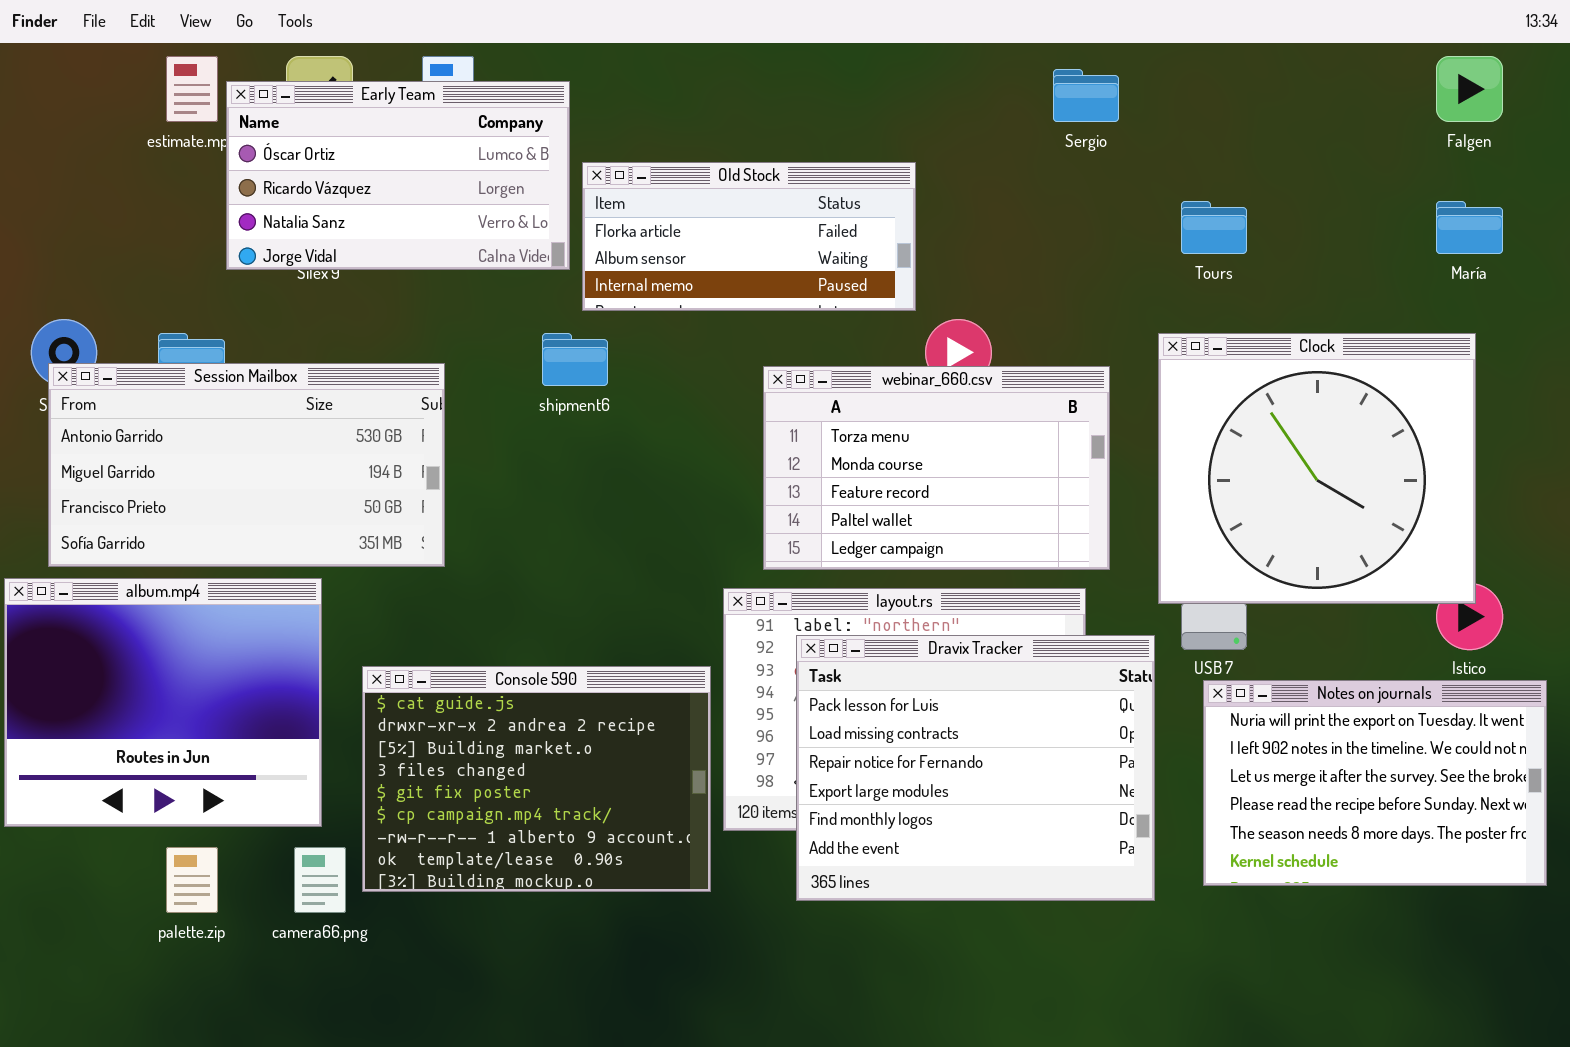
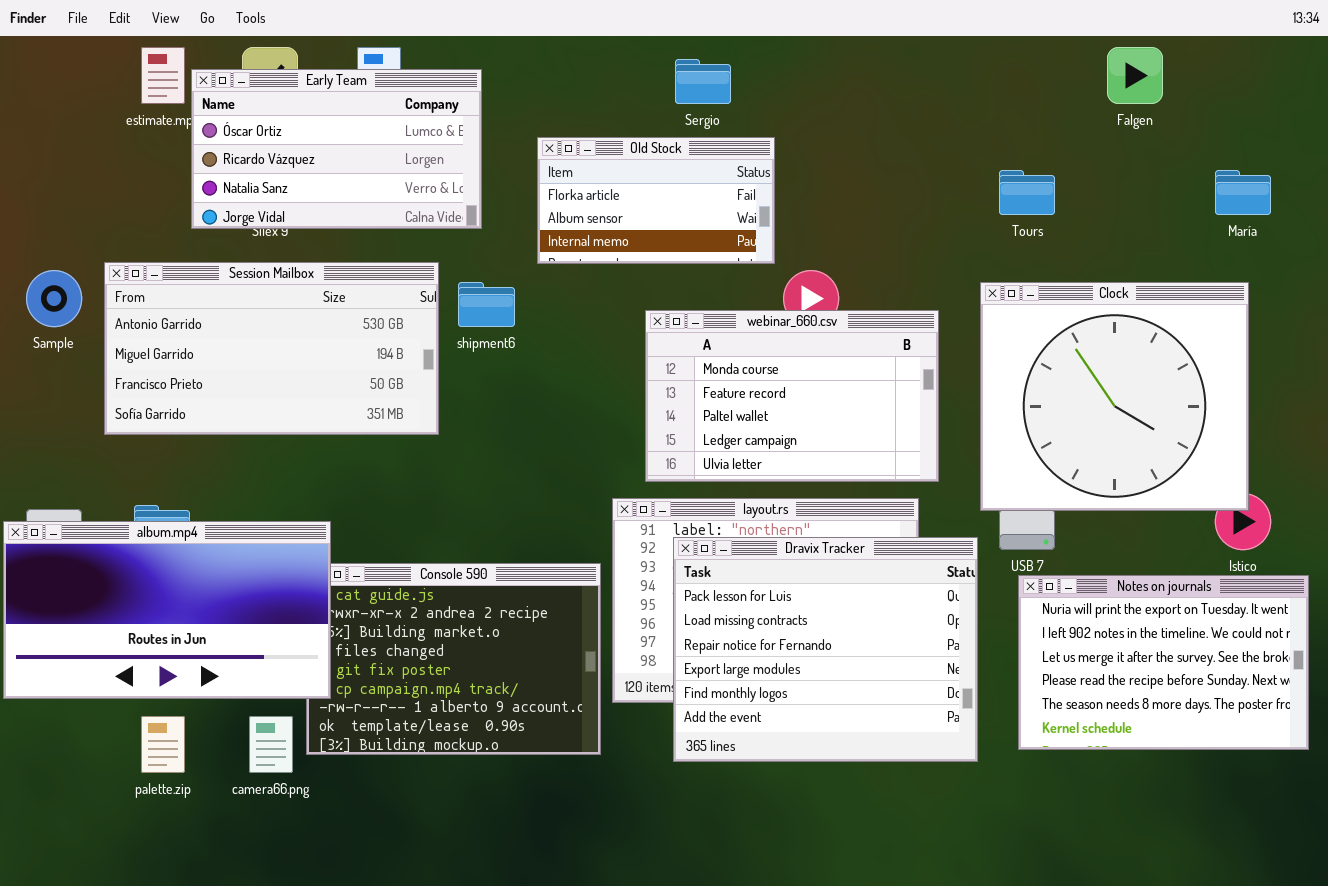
Falgen: [1436,56,1503,122] -> [1107,47,1163,104], moved
Sergio: [1053,69,1119,122] -> [675,59,731,104], moved
Old Stock: [582,162,916,311] -> [537,137,775,264], resized
Session Mailbox: [48,363,445,567] -> [104,262,439,435], moved
webinar_660.csv: [763,366,1110,570] -> [645,310,939,482], scrolled down 1 row
album.mp4: [4,578,322,827] -> [3,521,331,699], resized

